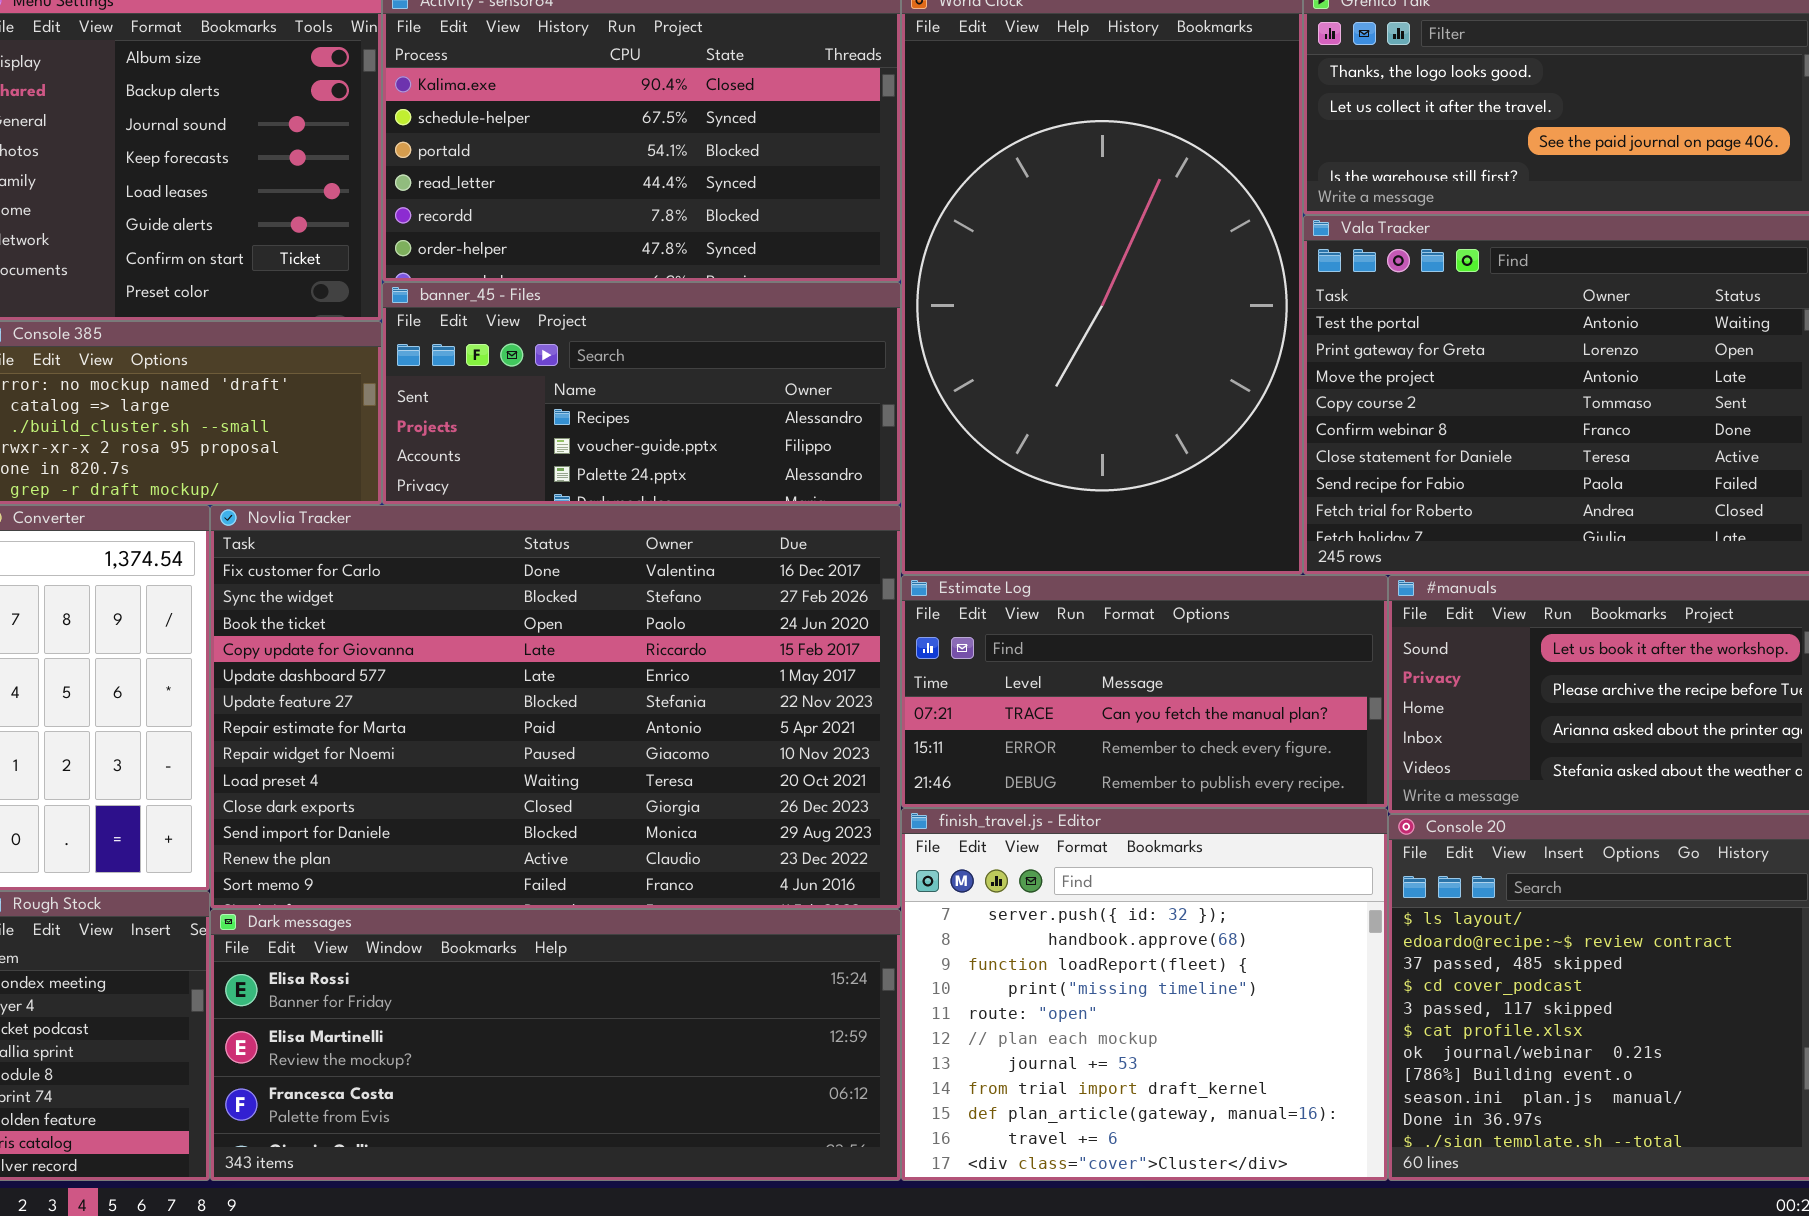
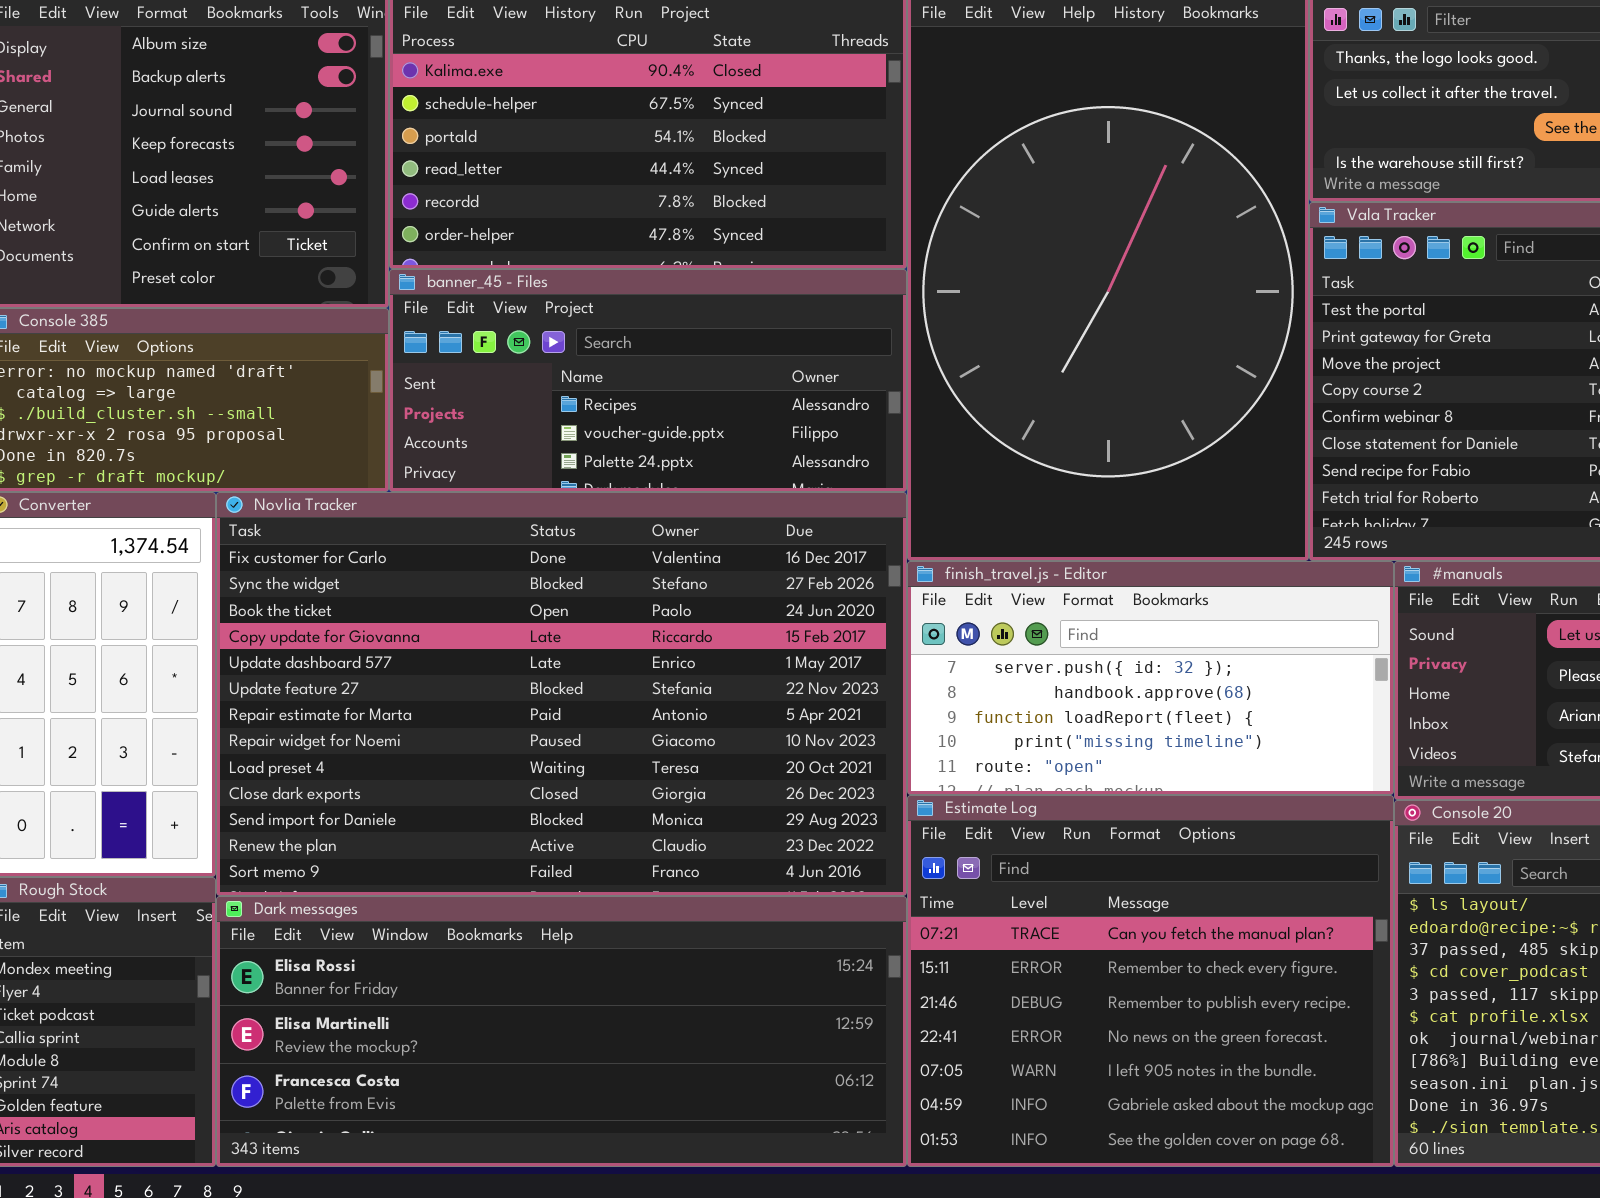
Estimate Log: [901,575,1388,808] -> [907,795,1394,1167], moved, resized
finish_travel.js - Editor: [901,808,1388,1181] -> [907,561,1394,795], moved, resized

